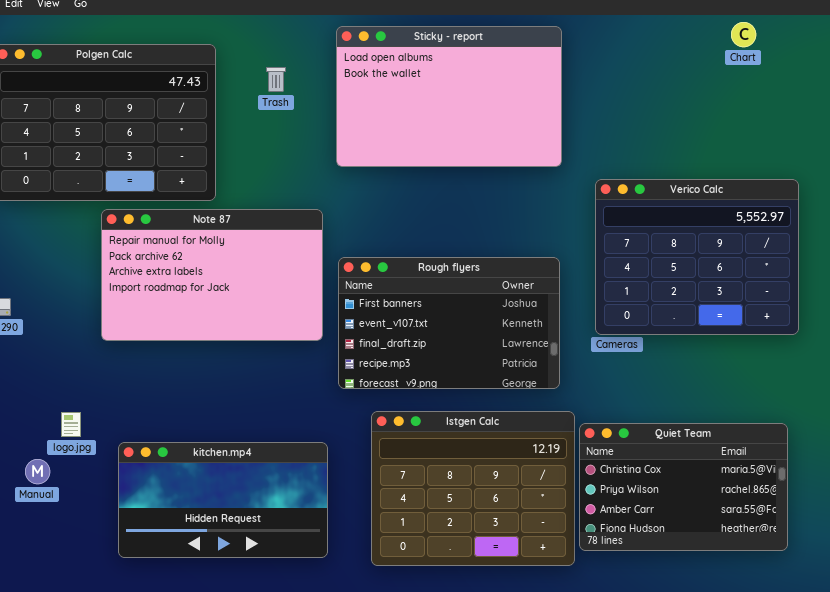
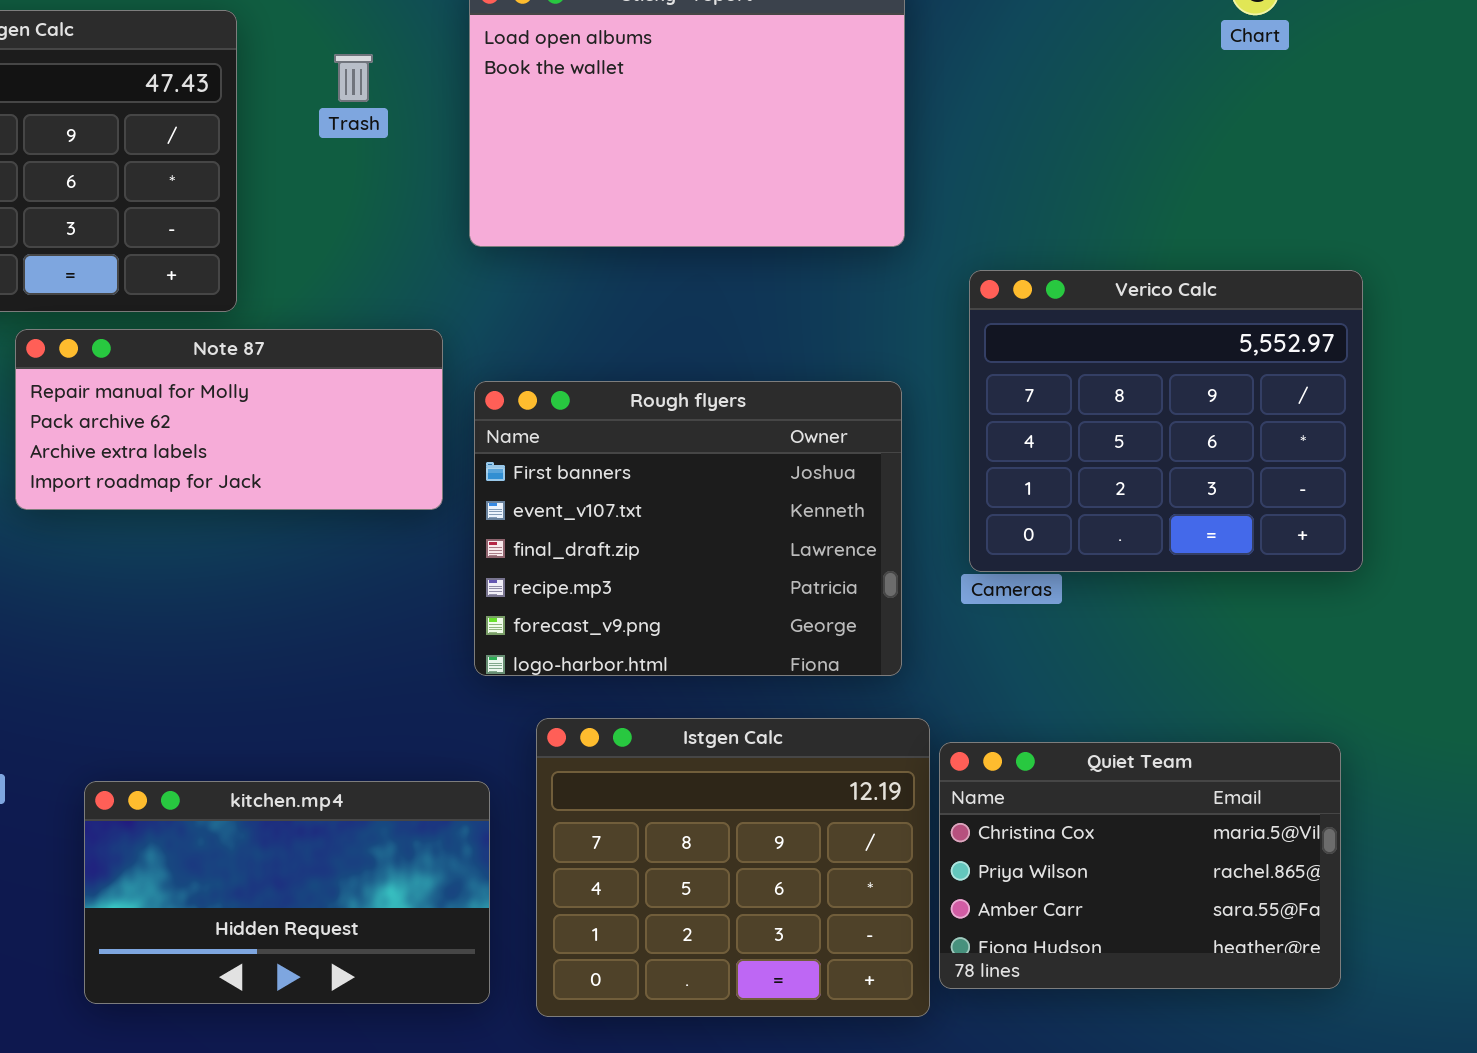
Note 87: [101,209,323,341] -> [15,329,443,510], resized
Rough flyers: [338,257,560,389] -> [474,381,902,676], resized
kitchen.mp4: [118,442,328,558] -> [84,781,490,1004], moved

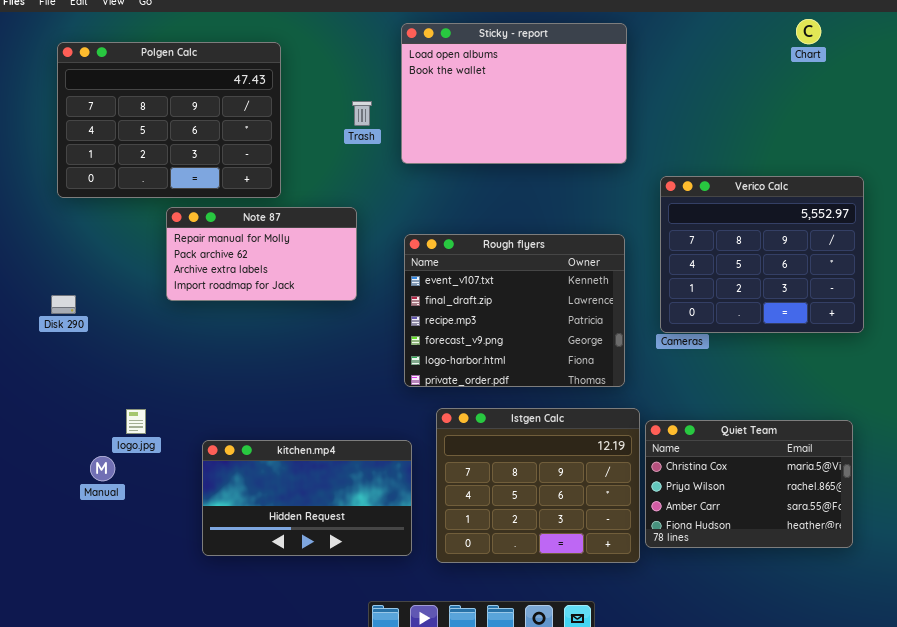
Trash: [334,54,373,102] -> [352,101,372,126], moved
Note 87: [15,329,443,510] -> [166,207,357,301], resized
Rough flyers: [474,381,902,676] -> [404,234,625,387], scrolled down 1 row

